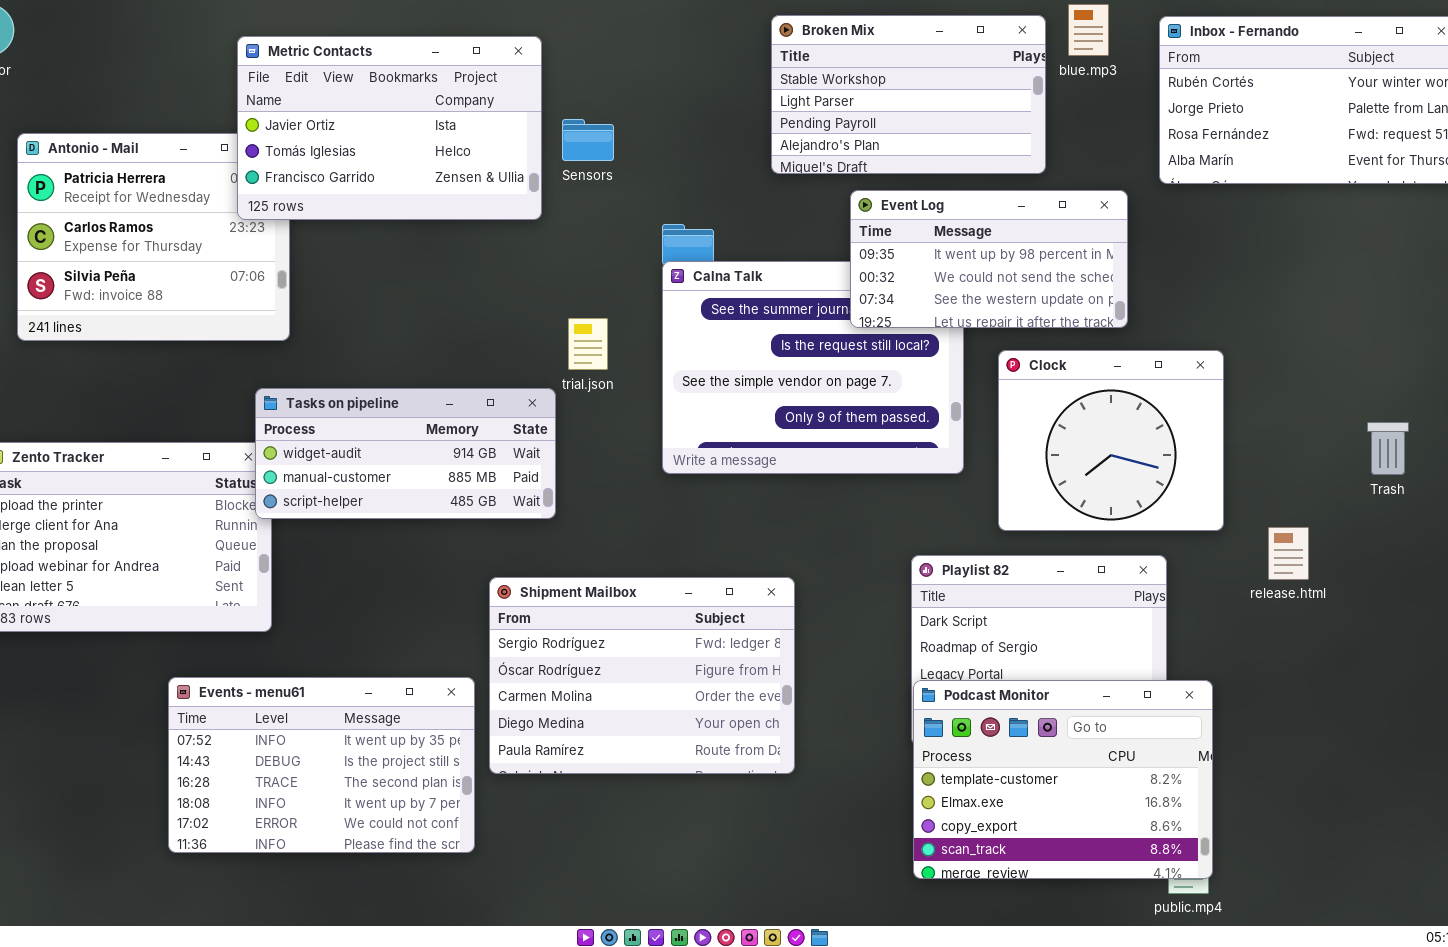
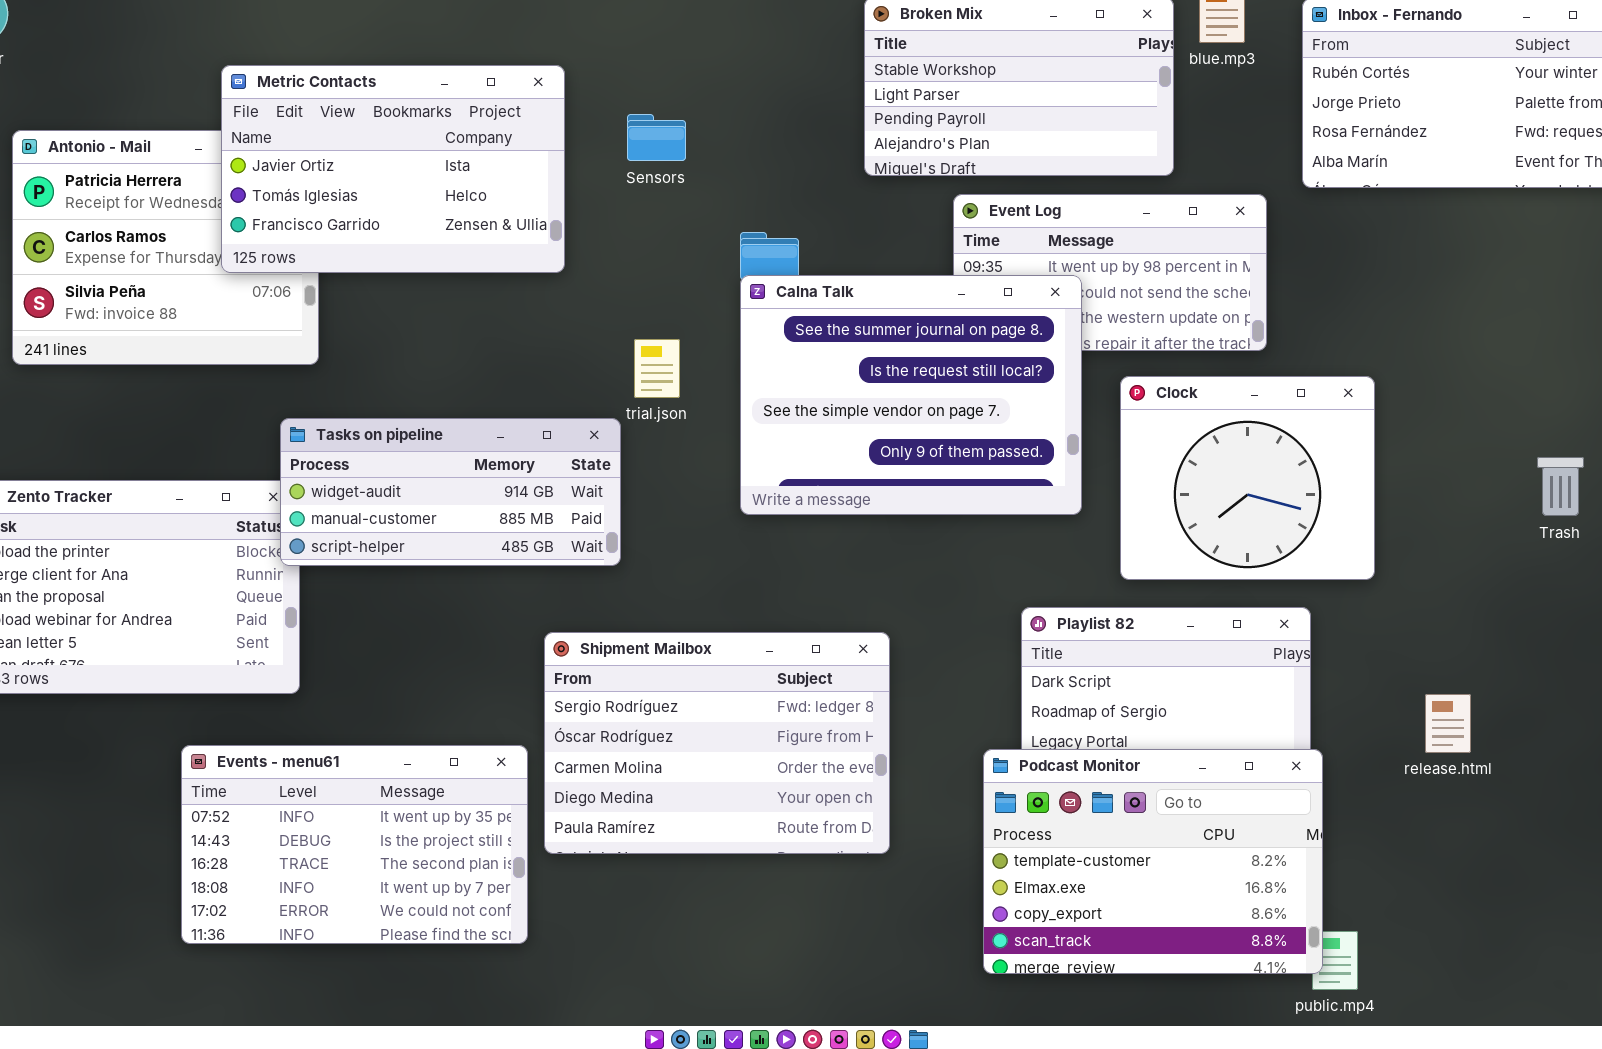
Metric Contacts: [237,36,542,220] -> [221,65,565,273], moved
Calna Talk: [662,261,964,474] -> [740,275,1082,515], raised
release.html: [1268,527,1309,580] -> [1425,694,1471,753], moved
Podcast Monitor: [913,680,1213,879] -> [983,749,1323,974], moved

